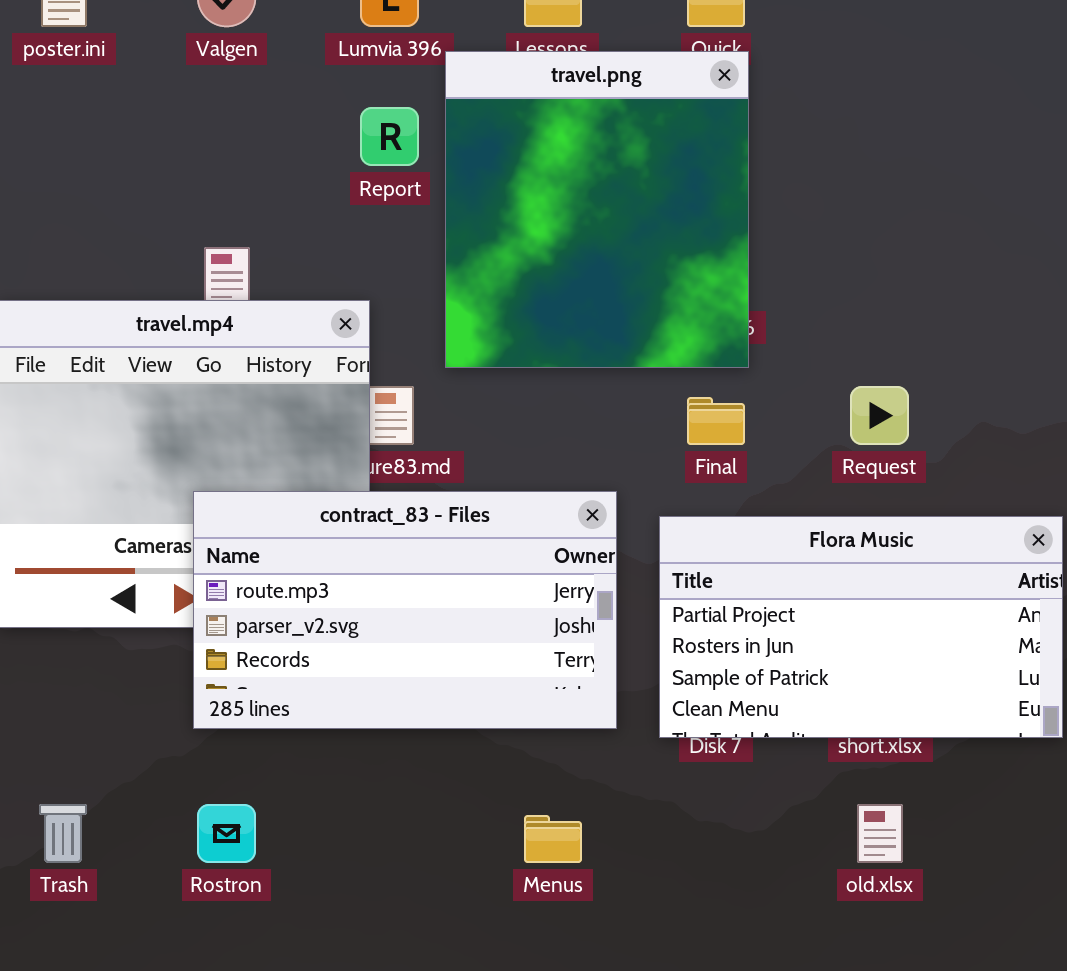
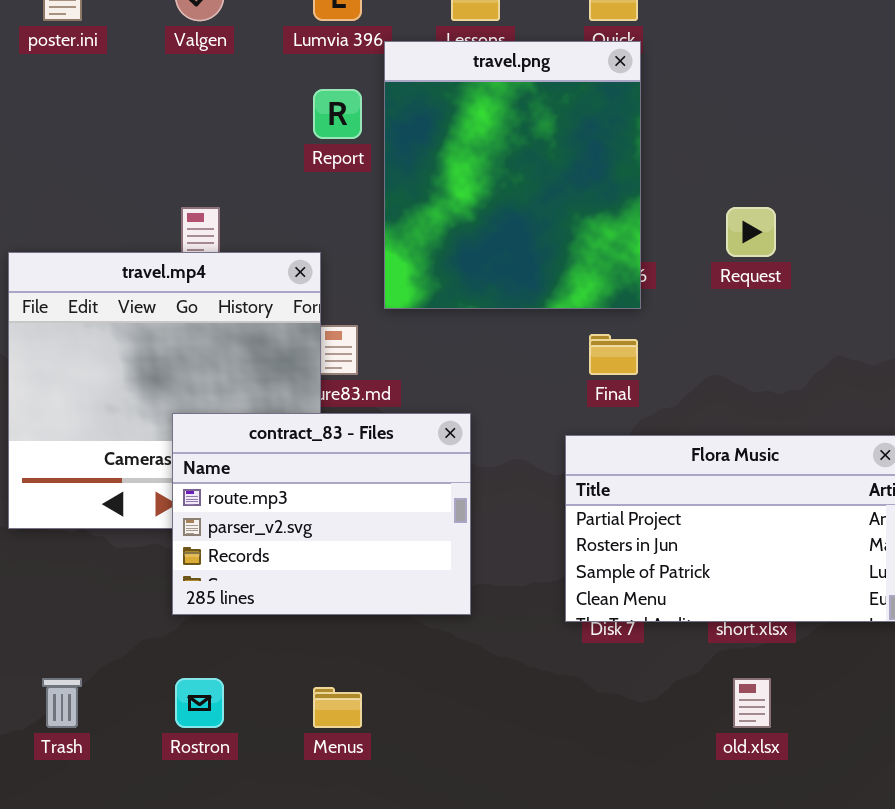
Request: [850,386,909,445] -> [726,207,776,257], moved
contract_83 - Files: [193,491,617,729] -> [172,413,471,615], resized
Menus: [524,815,582,863] -> [313,687,362,728], moved

